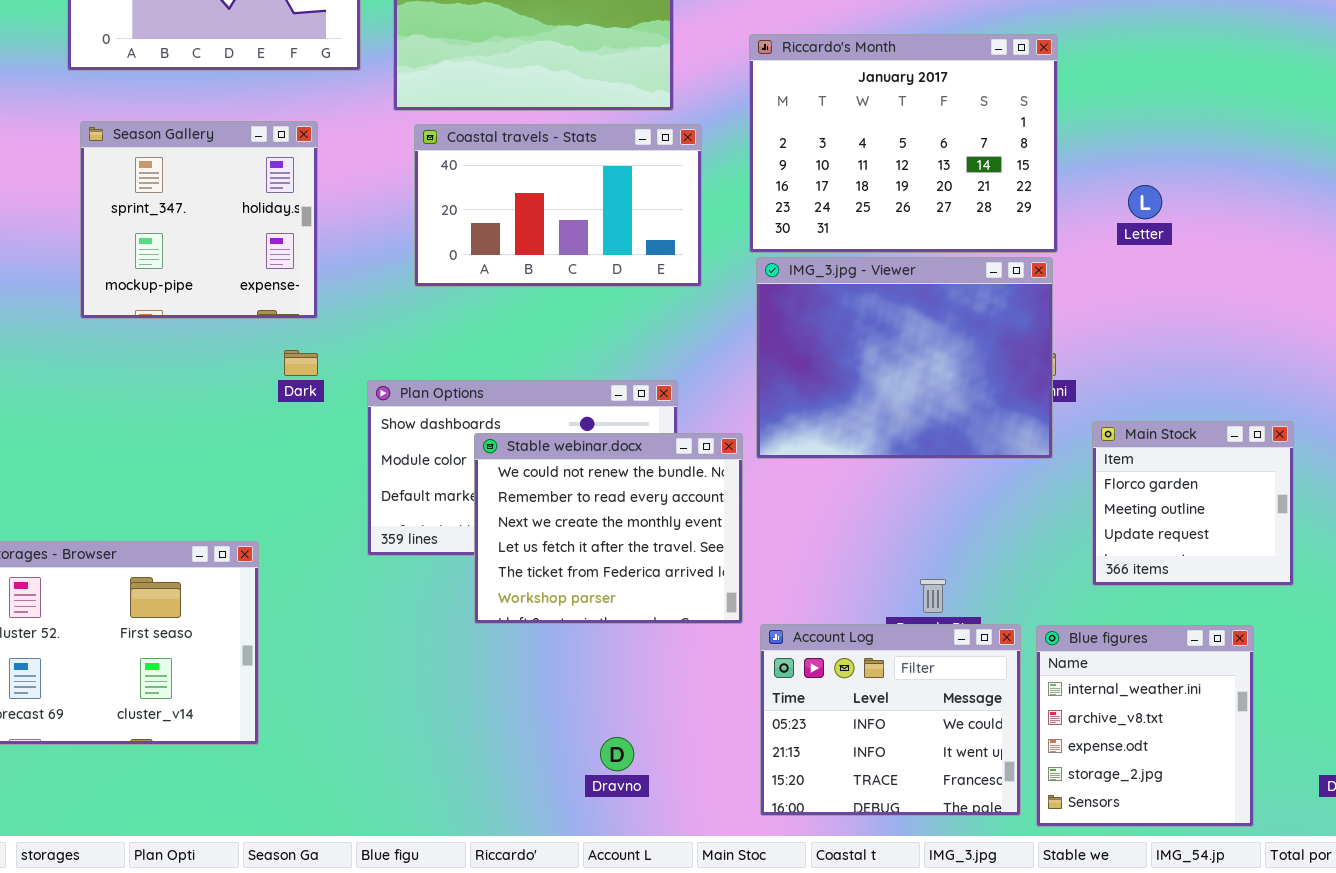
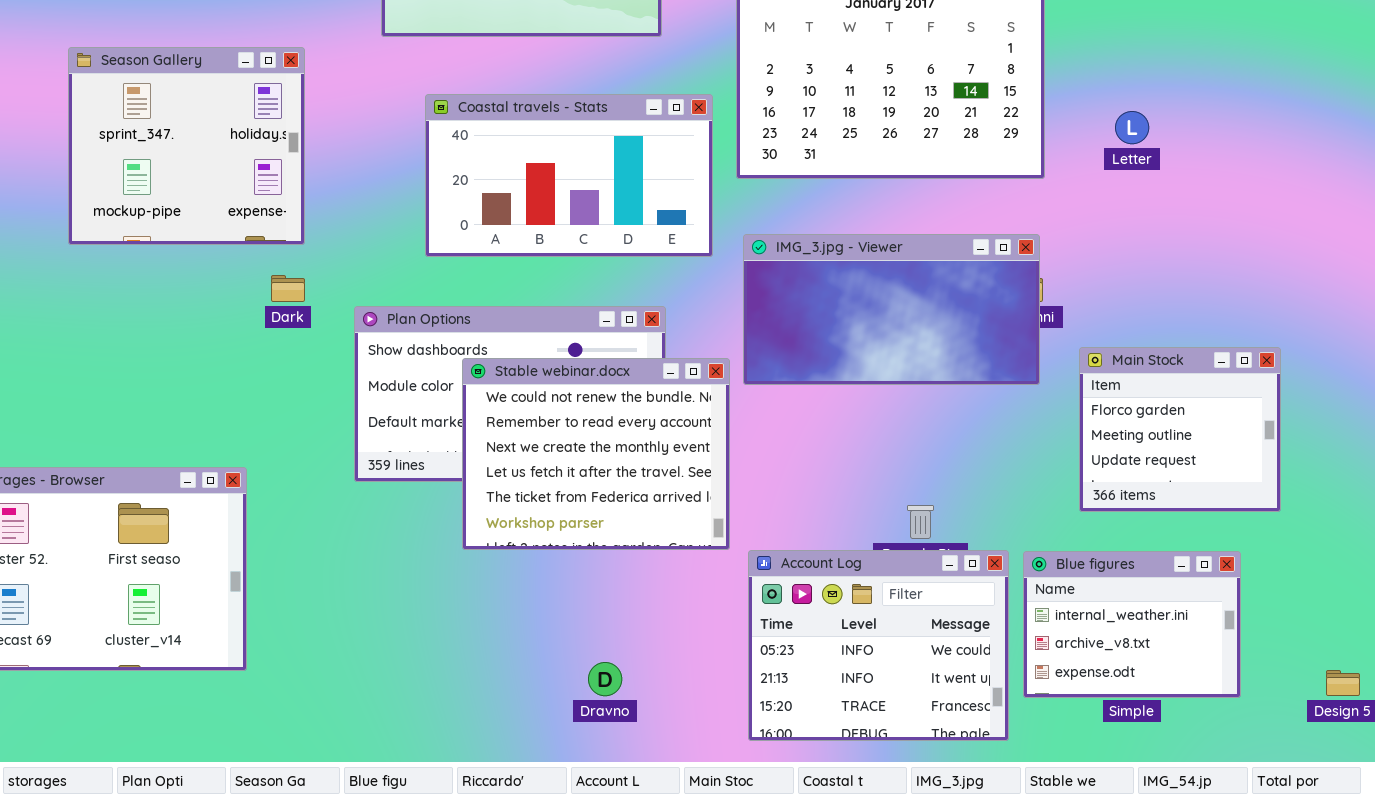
Coastal travels - Stats: [414,124,702,287] -> [425,94,713,257], moved
IMG_3.jpg - Viewer: [756,257,1053,459] -> [743,234,1040,385], resized
Blue figures: [1036,625,1254,827] -> [1023,551,1241,698], resized

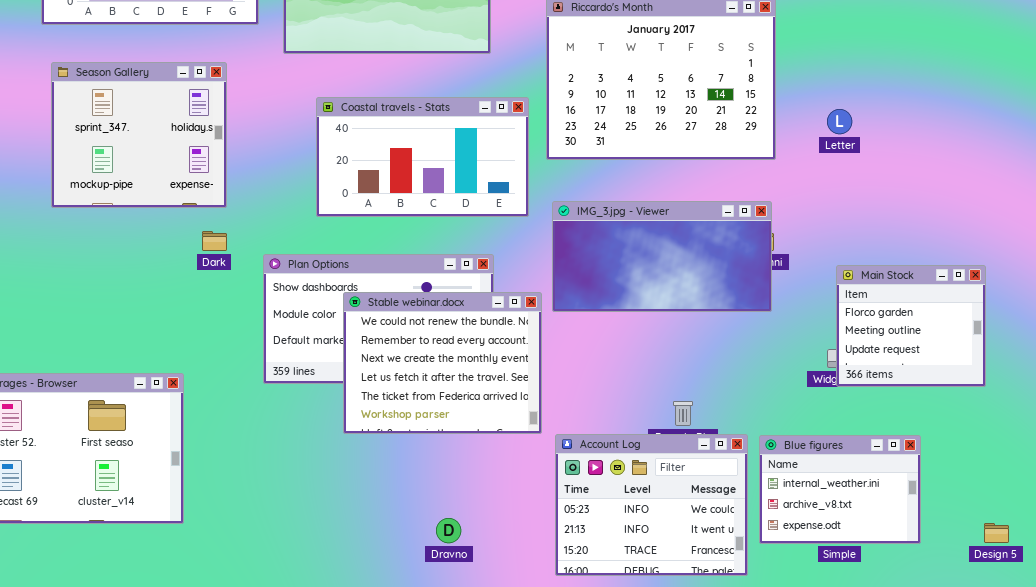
Main Stock: [1079,347,1281,512] -> [836,265,986,387], moved

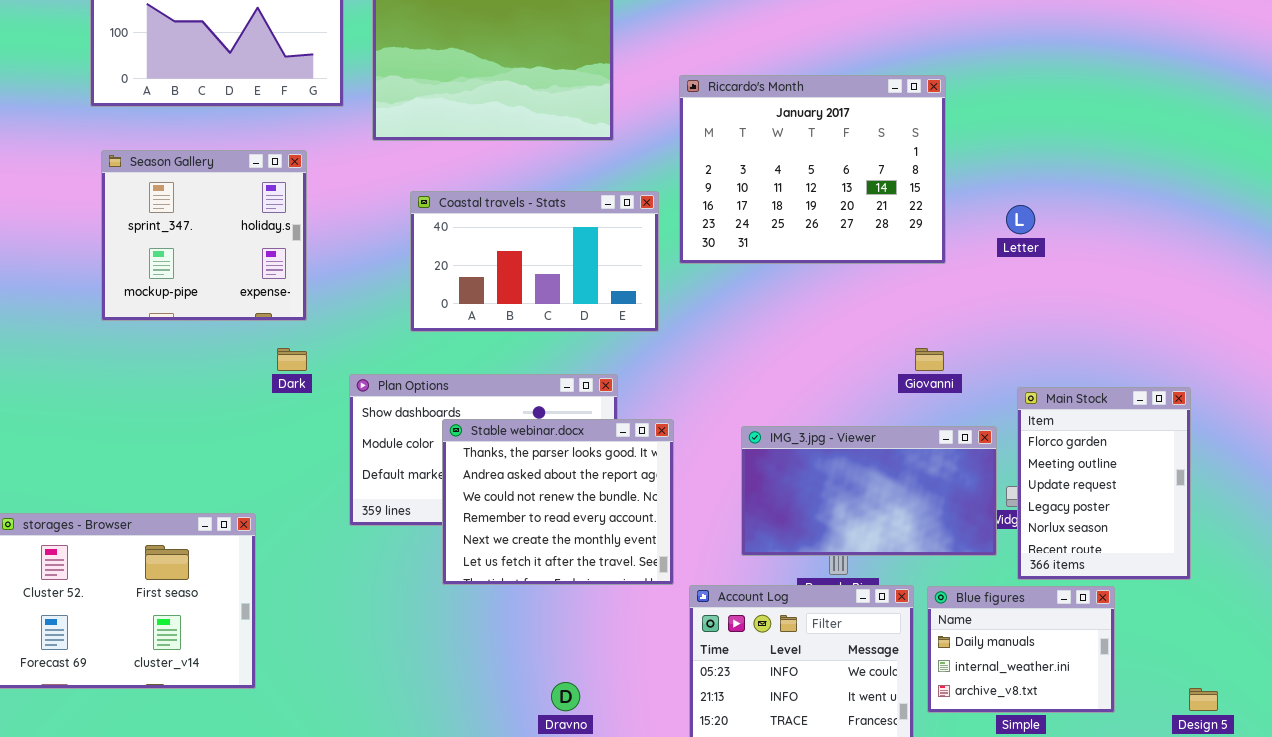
IMG_3.jpg - Viewer: [552,201,772,312] -> [741,426,997,556], moved
Main Stock: [836,265,986,387] -> [1017,387,1191,580], resized
Stable webinar.docx: [343,292,542,434] -> [442,419,674,585], scrolled up 2 rows
Blue figures: [759,435,921,544] -> [927,586,1115,713], scrolled up 1 row

